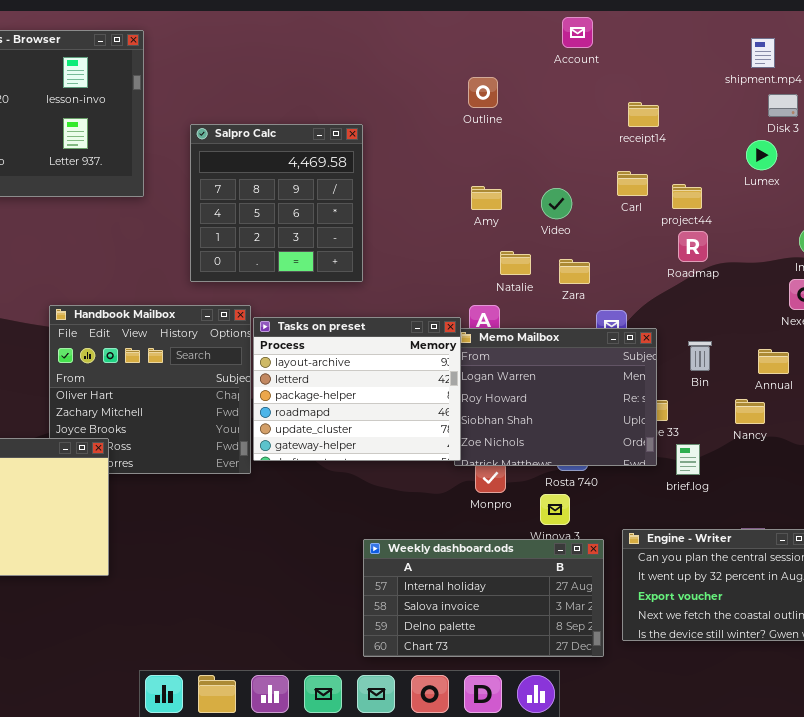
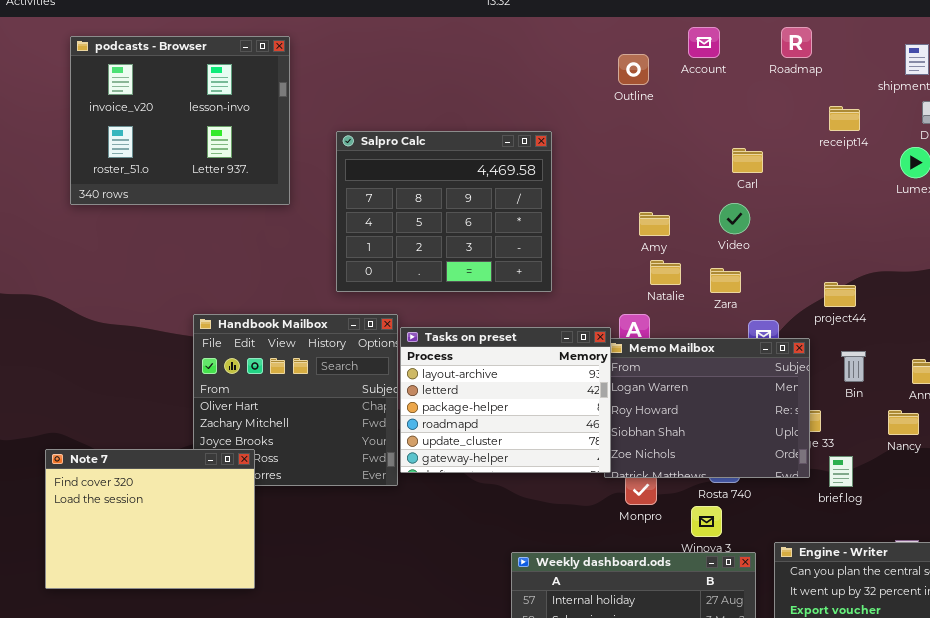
Account: [562,17,593,48] -> [688,27,720,58], moved
Outline: [468,77,498,108] -> [618,54,649,85], moved
receipt14: [628,102,659,127] -> [829,106,860,131], moved
Salpro Calc: [190,124,363,282] -> [336,131,552,292], resized
Carl: [617,171,648,196] -> [732,148,763,173], moved
project44: [672,184,702,209] -> [824,282,856,307], moved
Amy: [471,186,502,210] -> [639,212,670,236], moved
Video: [541,188,572,219] -> [719,203,750,234], moved
Roadmap: [678,231,708,262] -> [781,27,812,58], moved

